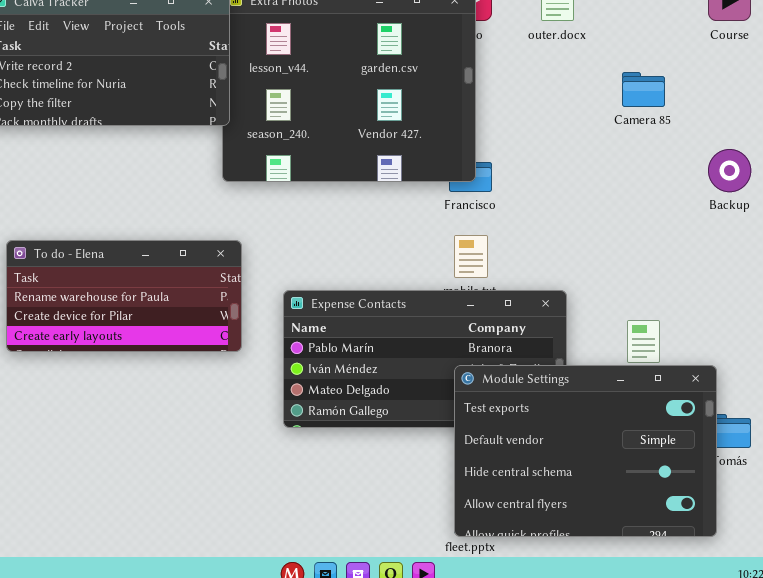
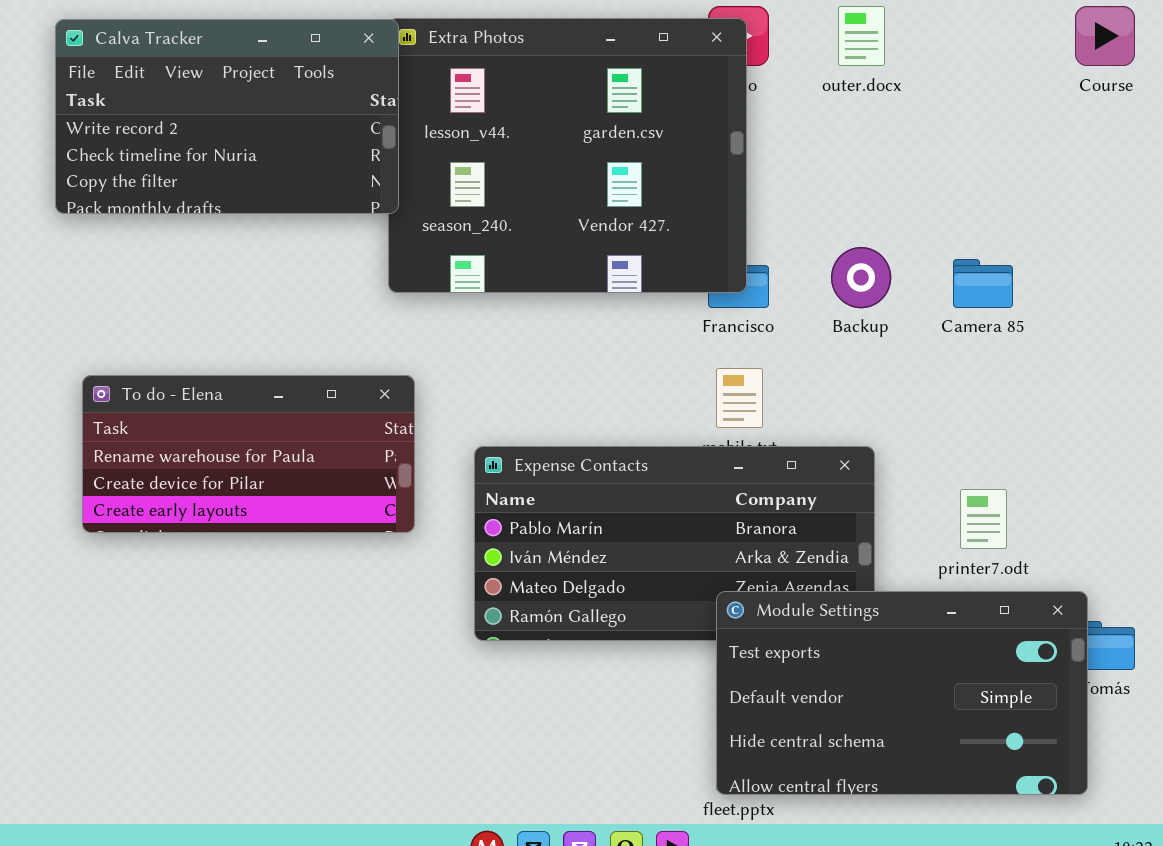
Camera 85: [622,72,665,107] -> [953,259,1013,308], moved
Backup: [708,149,751,192] -> [831,247,891,308], moved
Module Settings: [454,365,717,537] -> [716,591,1088,795], resized

